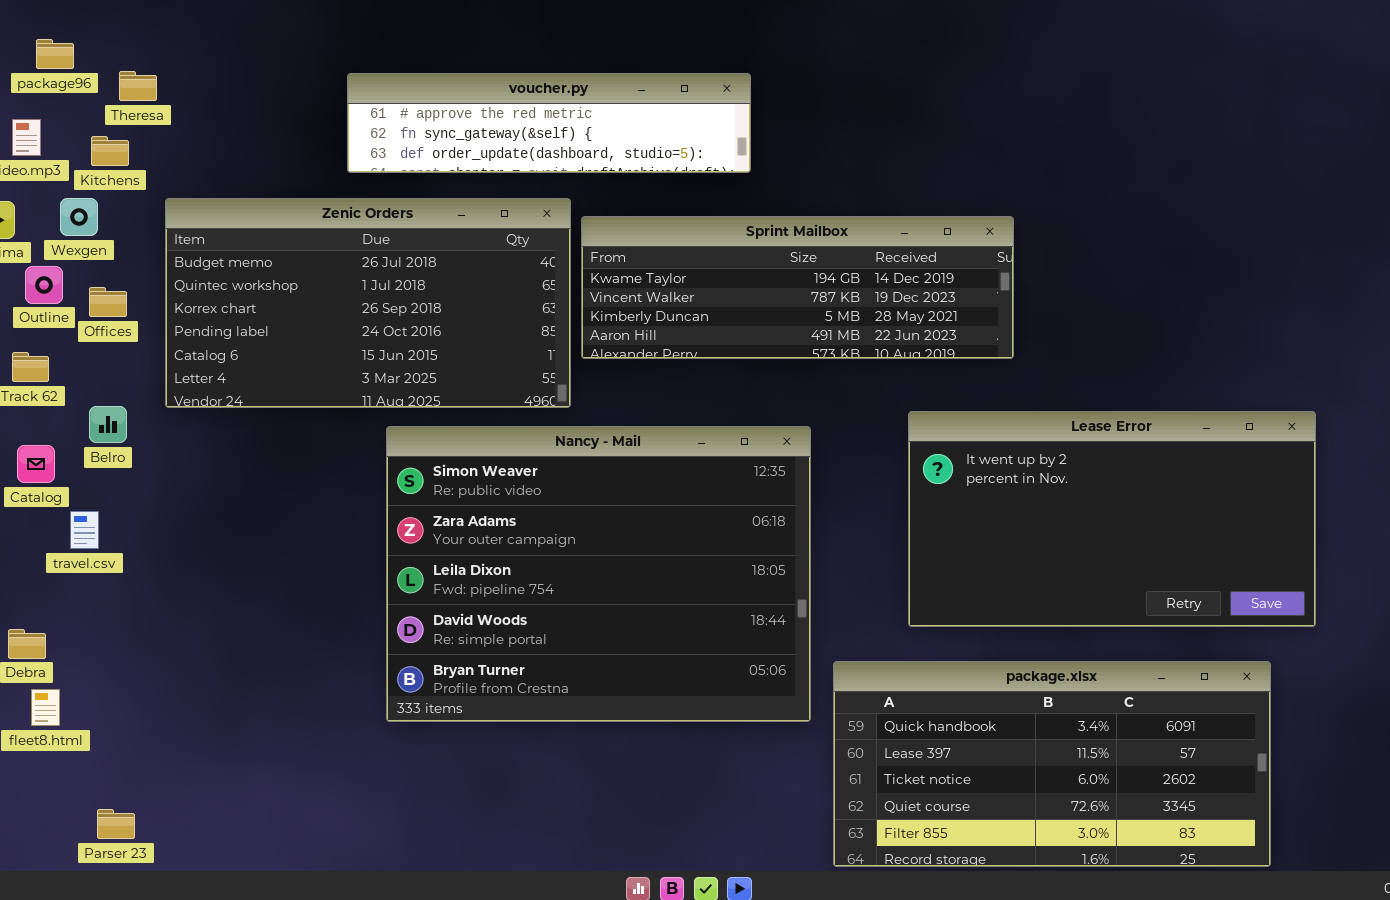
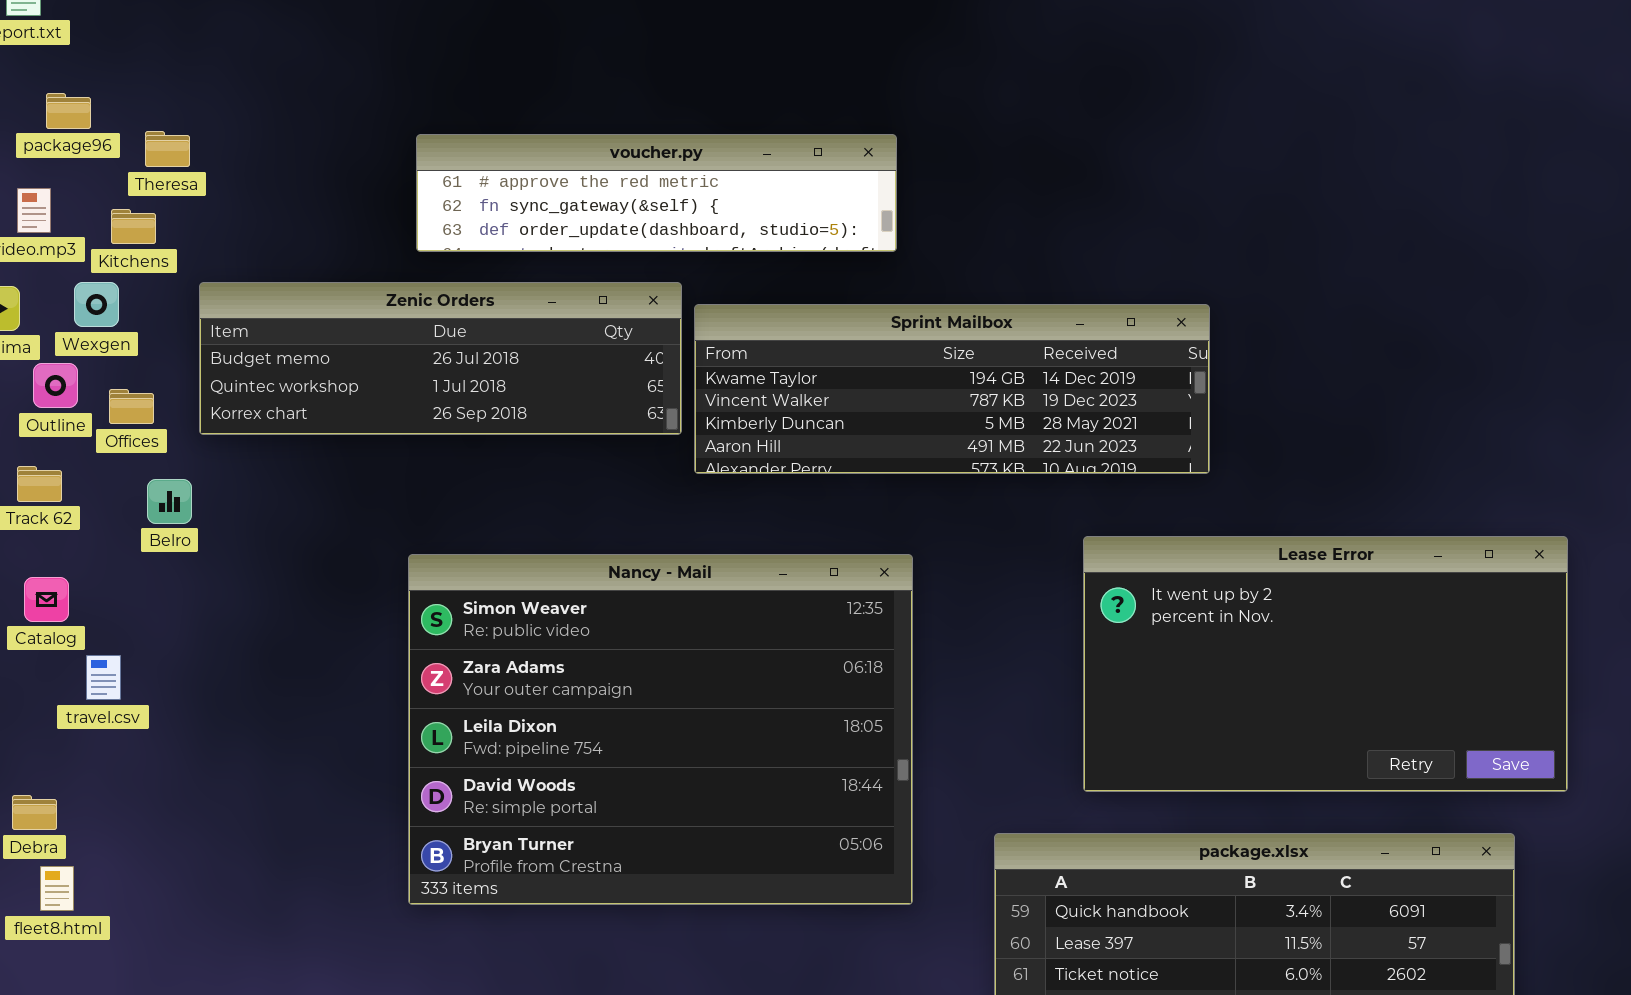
Zenic Orders: [165,198,571,408] -> [199,282,682,435], resized
Belro: [89,406,127,443] -> [147,479,192,524], moved
Nancy - Mail: [386,426,811,722] -> [408,554,913,905], moved

